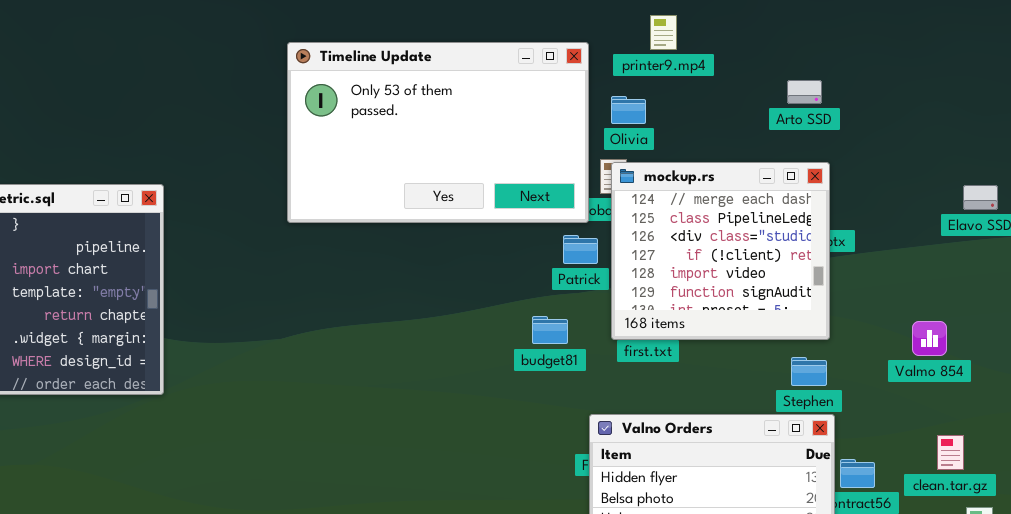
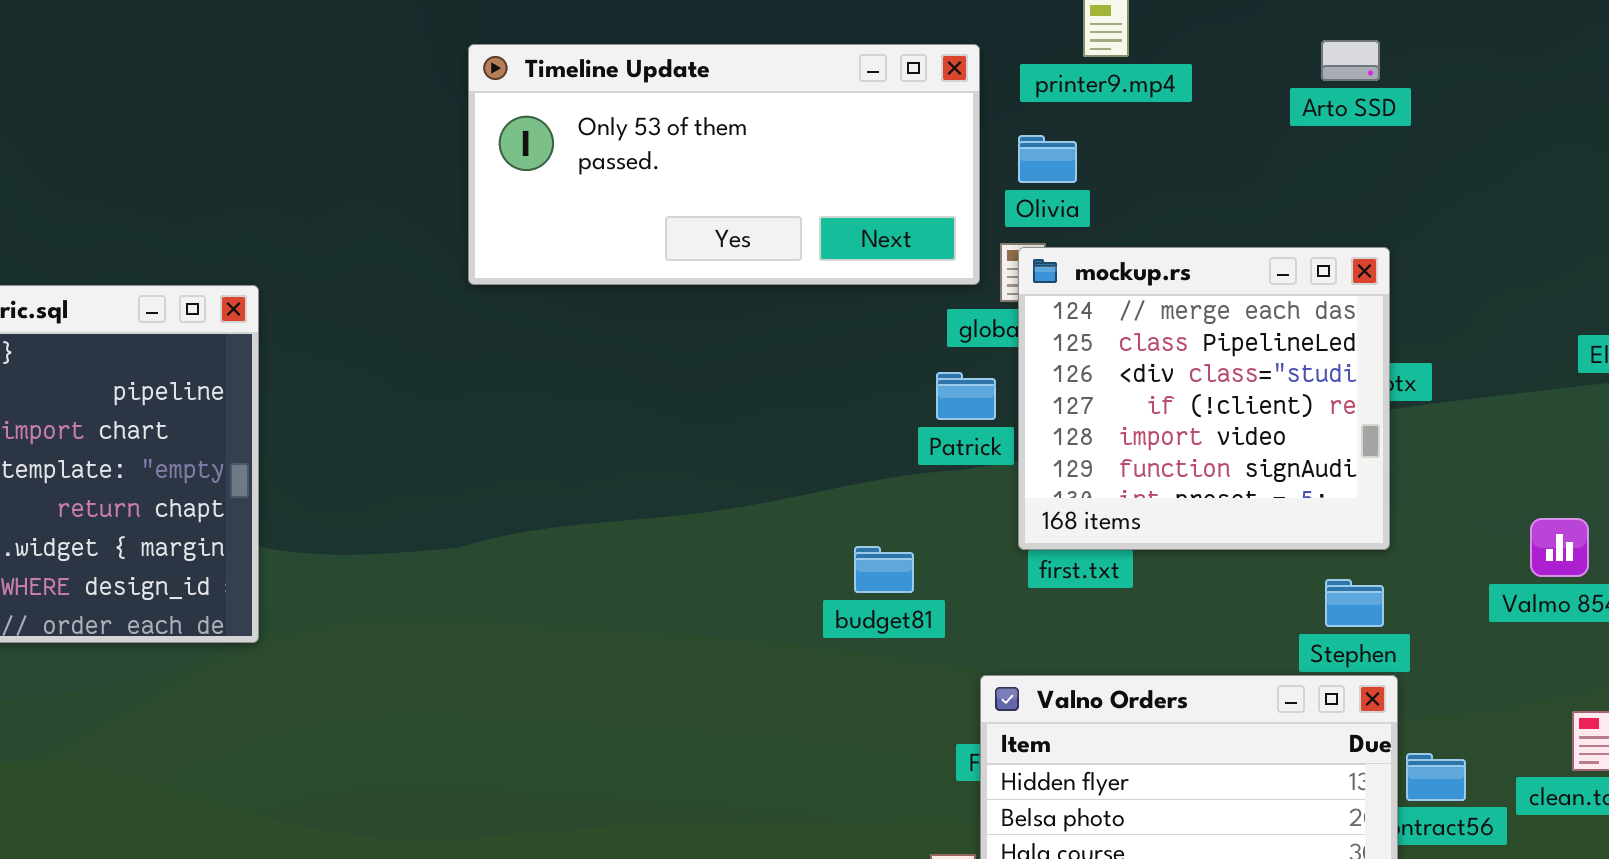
Timeline Update: [287,42,589,223] -> [468,44,980,285], resized
Arto SSD: [787,80,822,104] -> [1321,40,1380,81], moved
budget81: [532,316,568,344] -> [854,546,914,593], moved

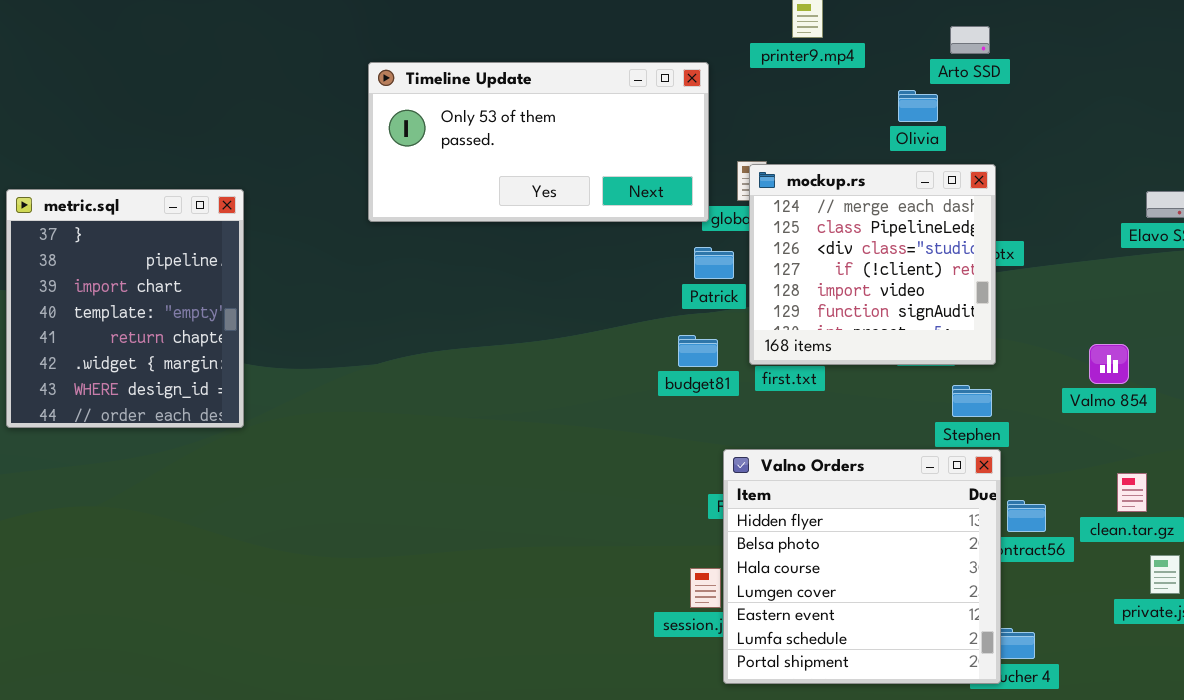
Timeline Update: [468,44,980,285] -> [368,62,709,222], moved
Olivia: [1018,135,1077,183] -> [898,90,938,122], moved
budget81: [854,546,914,593] -> [678,335,718,367], moved

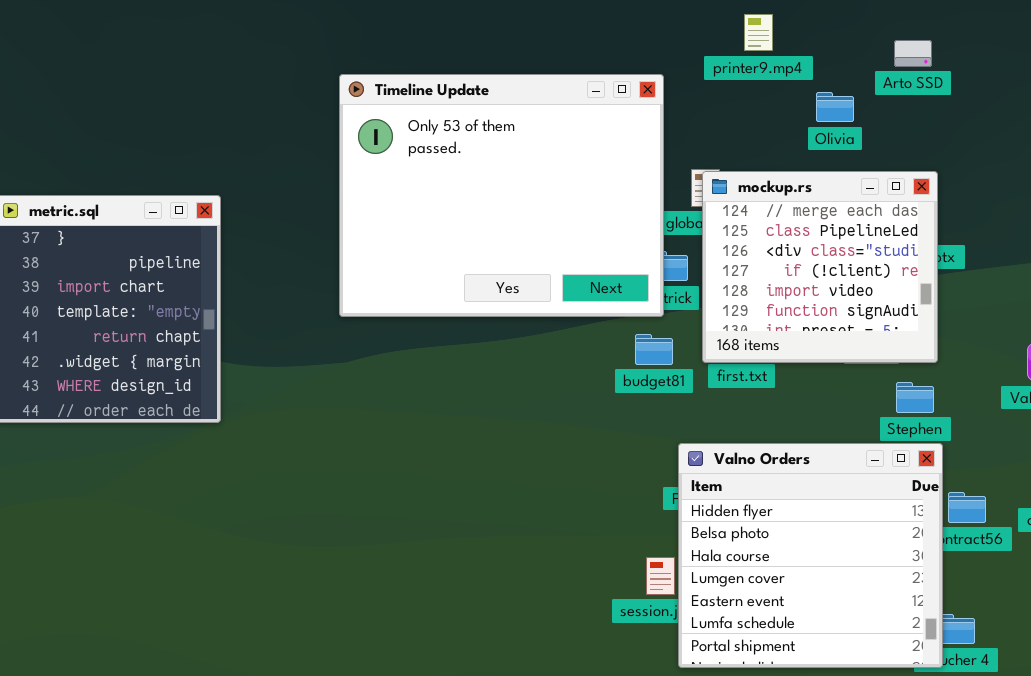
Timeline Update: [368,62,709,222] -> [339,74,664,317], resized
Olivia: [898,90,938,122] -> [816,92,854,122], moved

